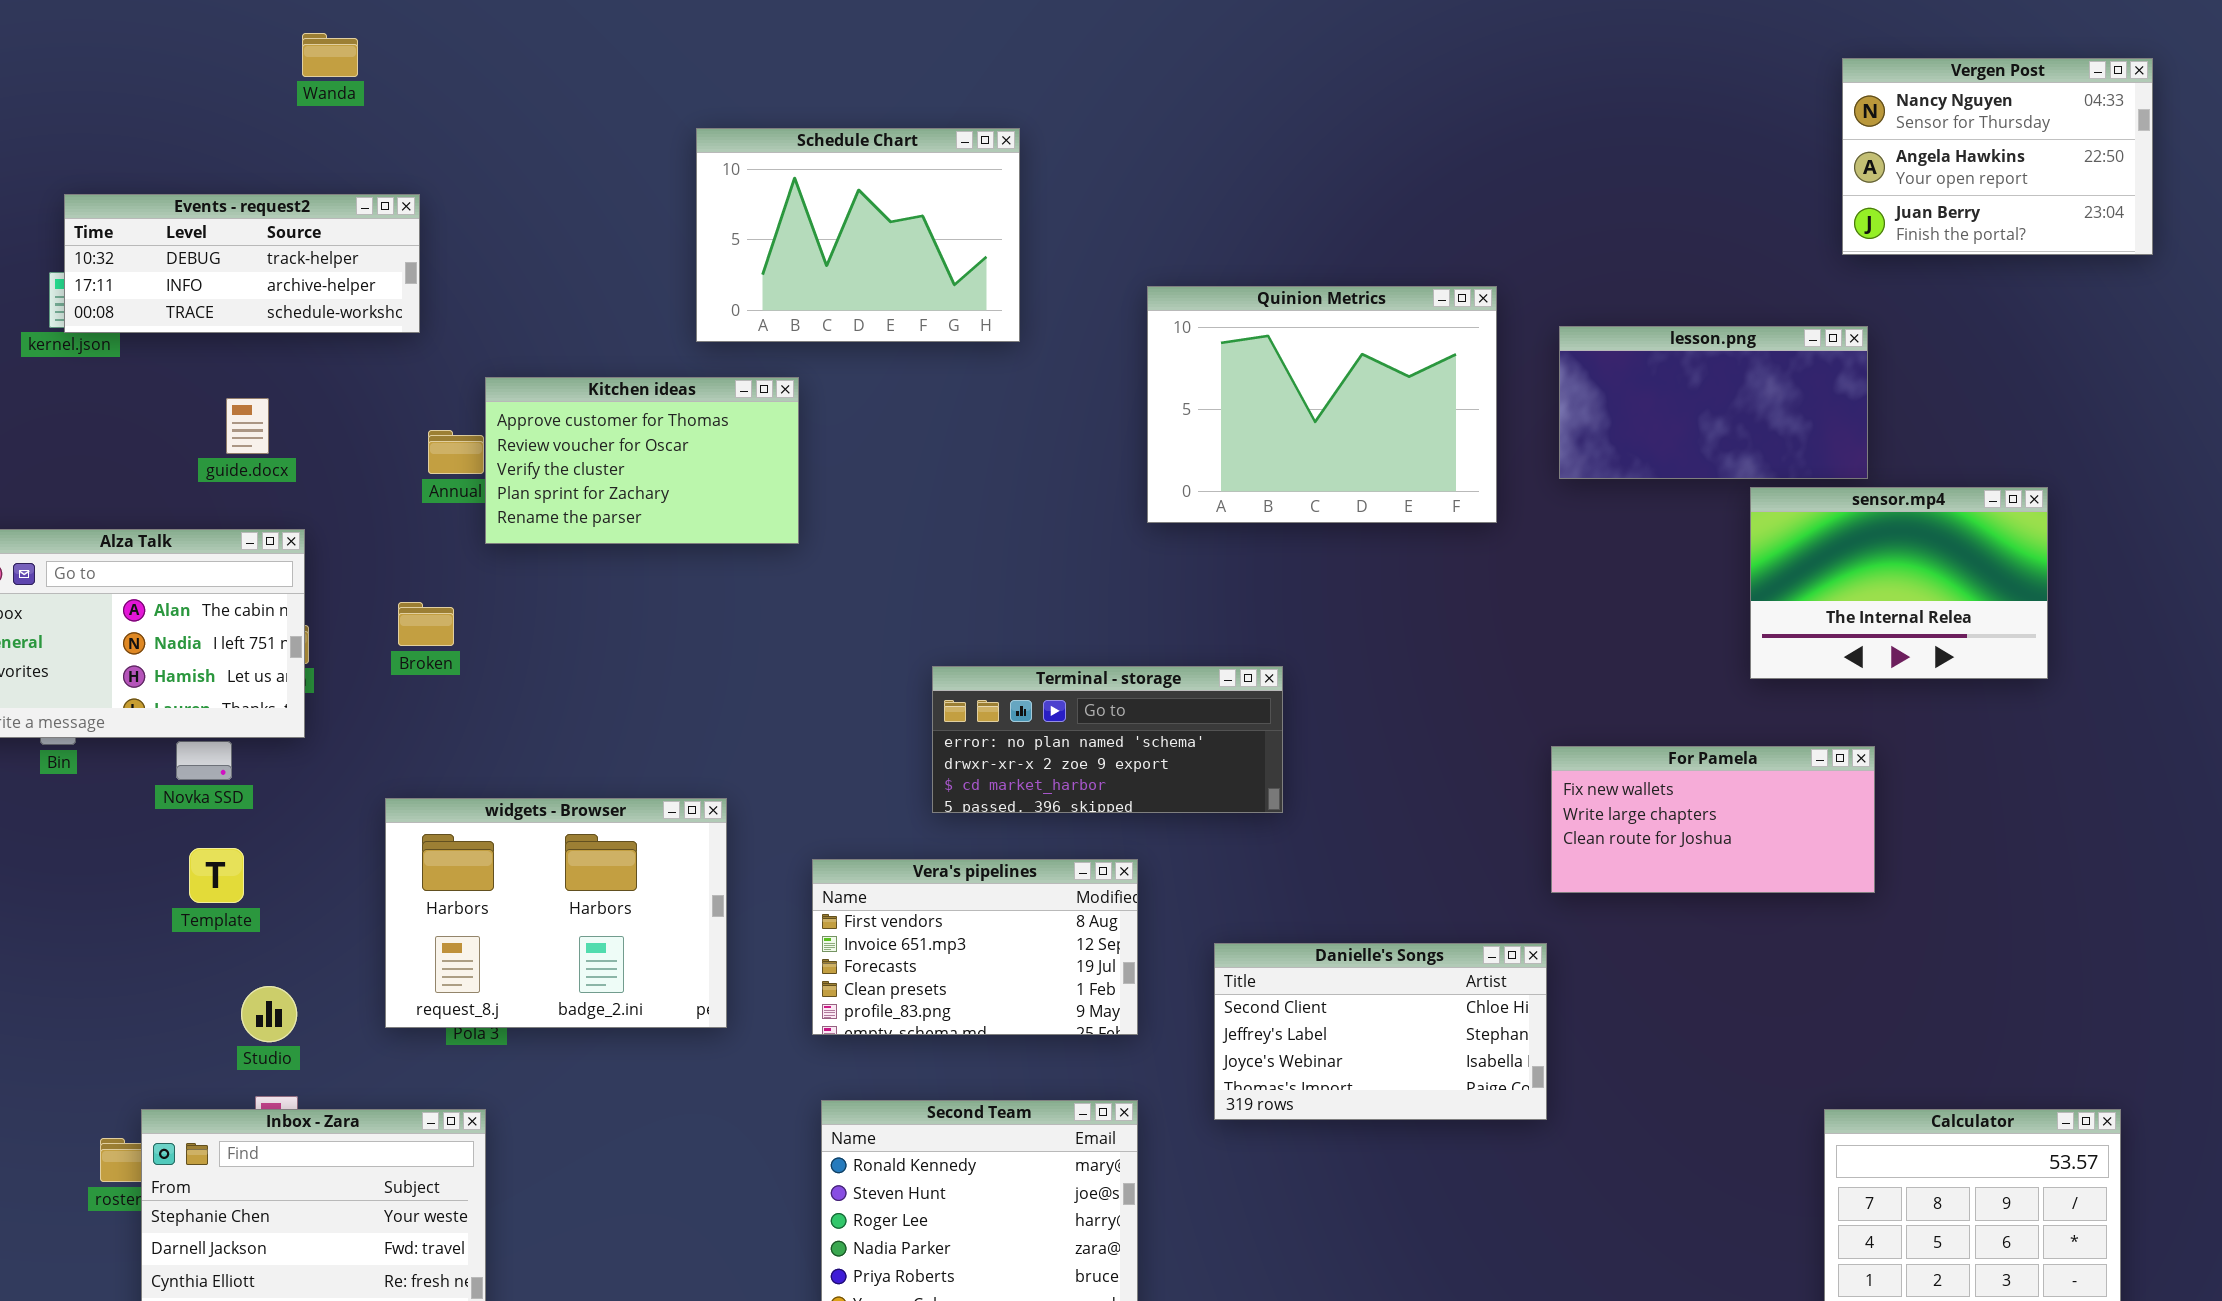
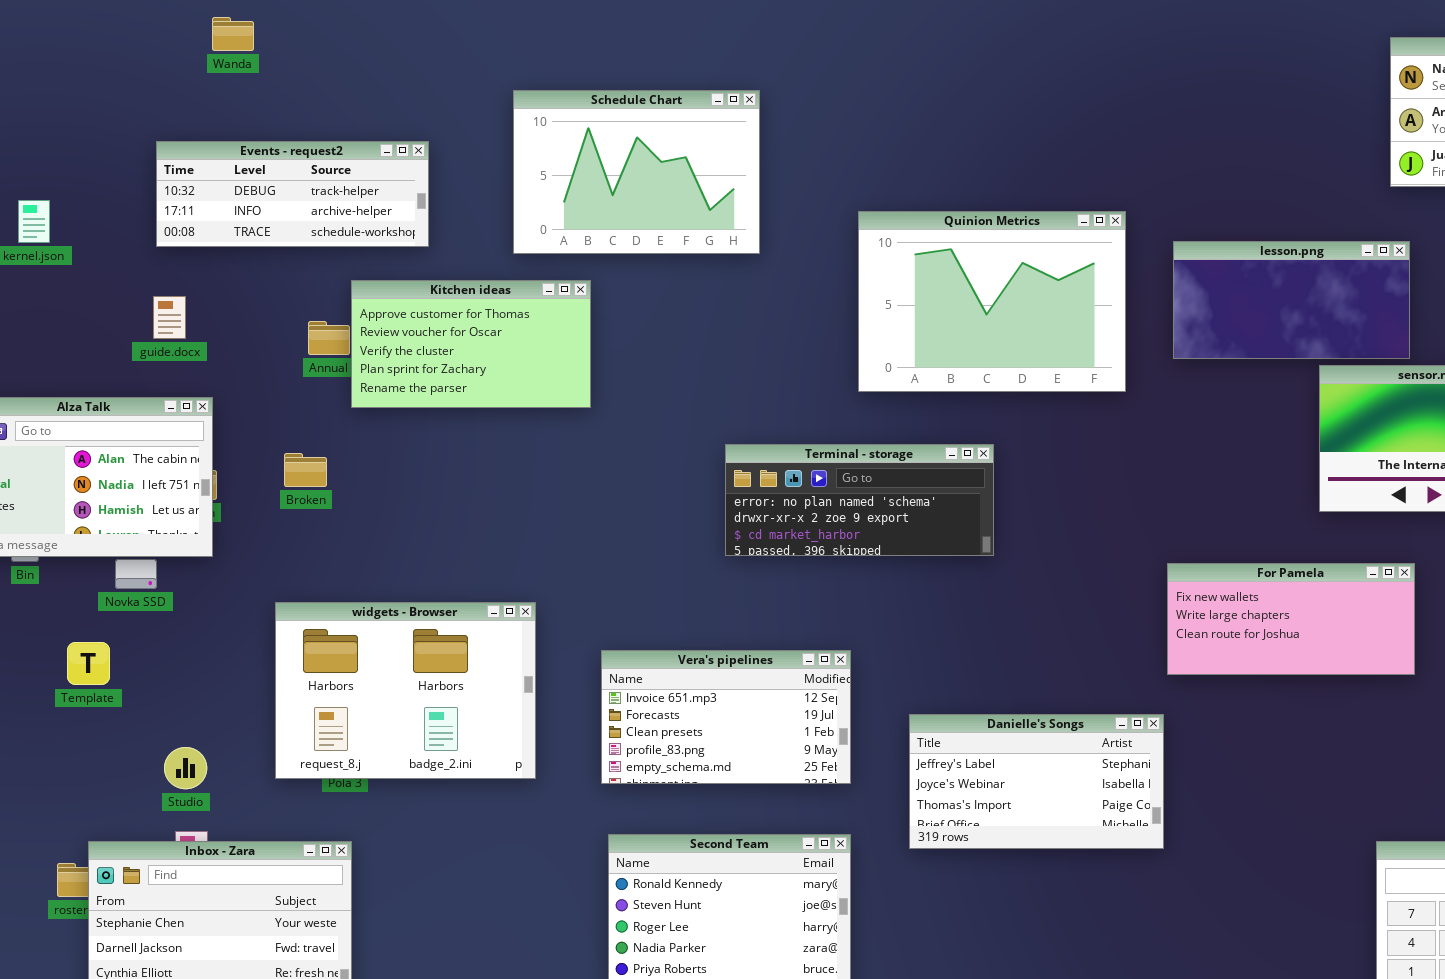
Events - request2: [64,194,420,333] -> [156,141,429,247], moved
Terminal - storage: [932,666,1283,813] -> [725,444,994,556], moved
Template: [189,848,244,903] -> [67,642,110,685], moved
Vera's pipelines: [812,859,1138,1035] -> [601,650,851,784], scrolled down 1 row
Danielle's Songs: [1214,943,1547,1120] -> [909,714,1164,849], scrolled down 1 row

